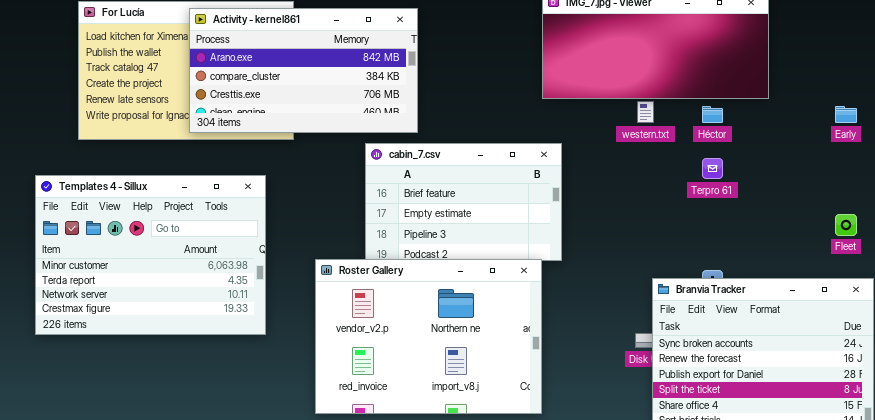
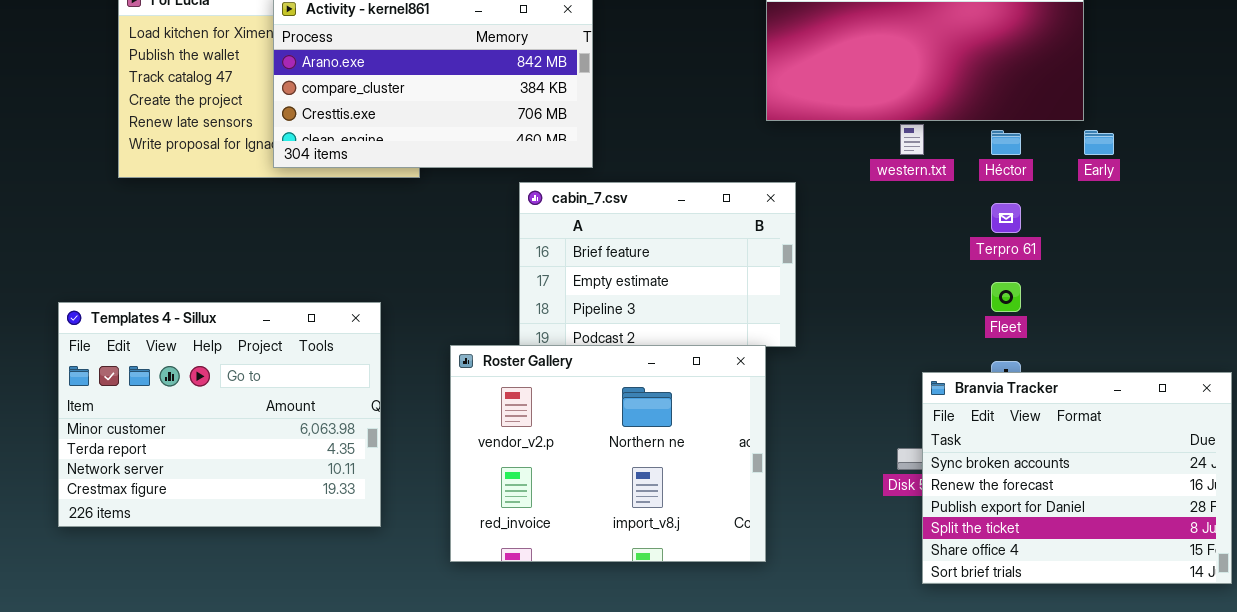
Early: [835,106,857,123] -> [1084,130,1114,155], moved
Templates 4 - Sillux: [35,175,266,335] -> [58,302,381,527], moved
Fleet: [835,214,857,236] -> [991,282,1021,312], moved

